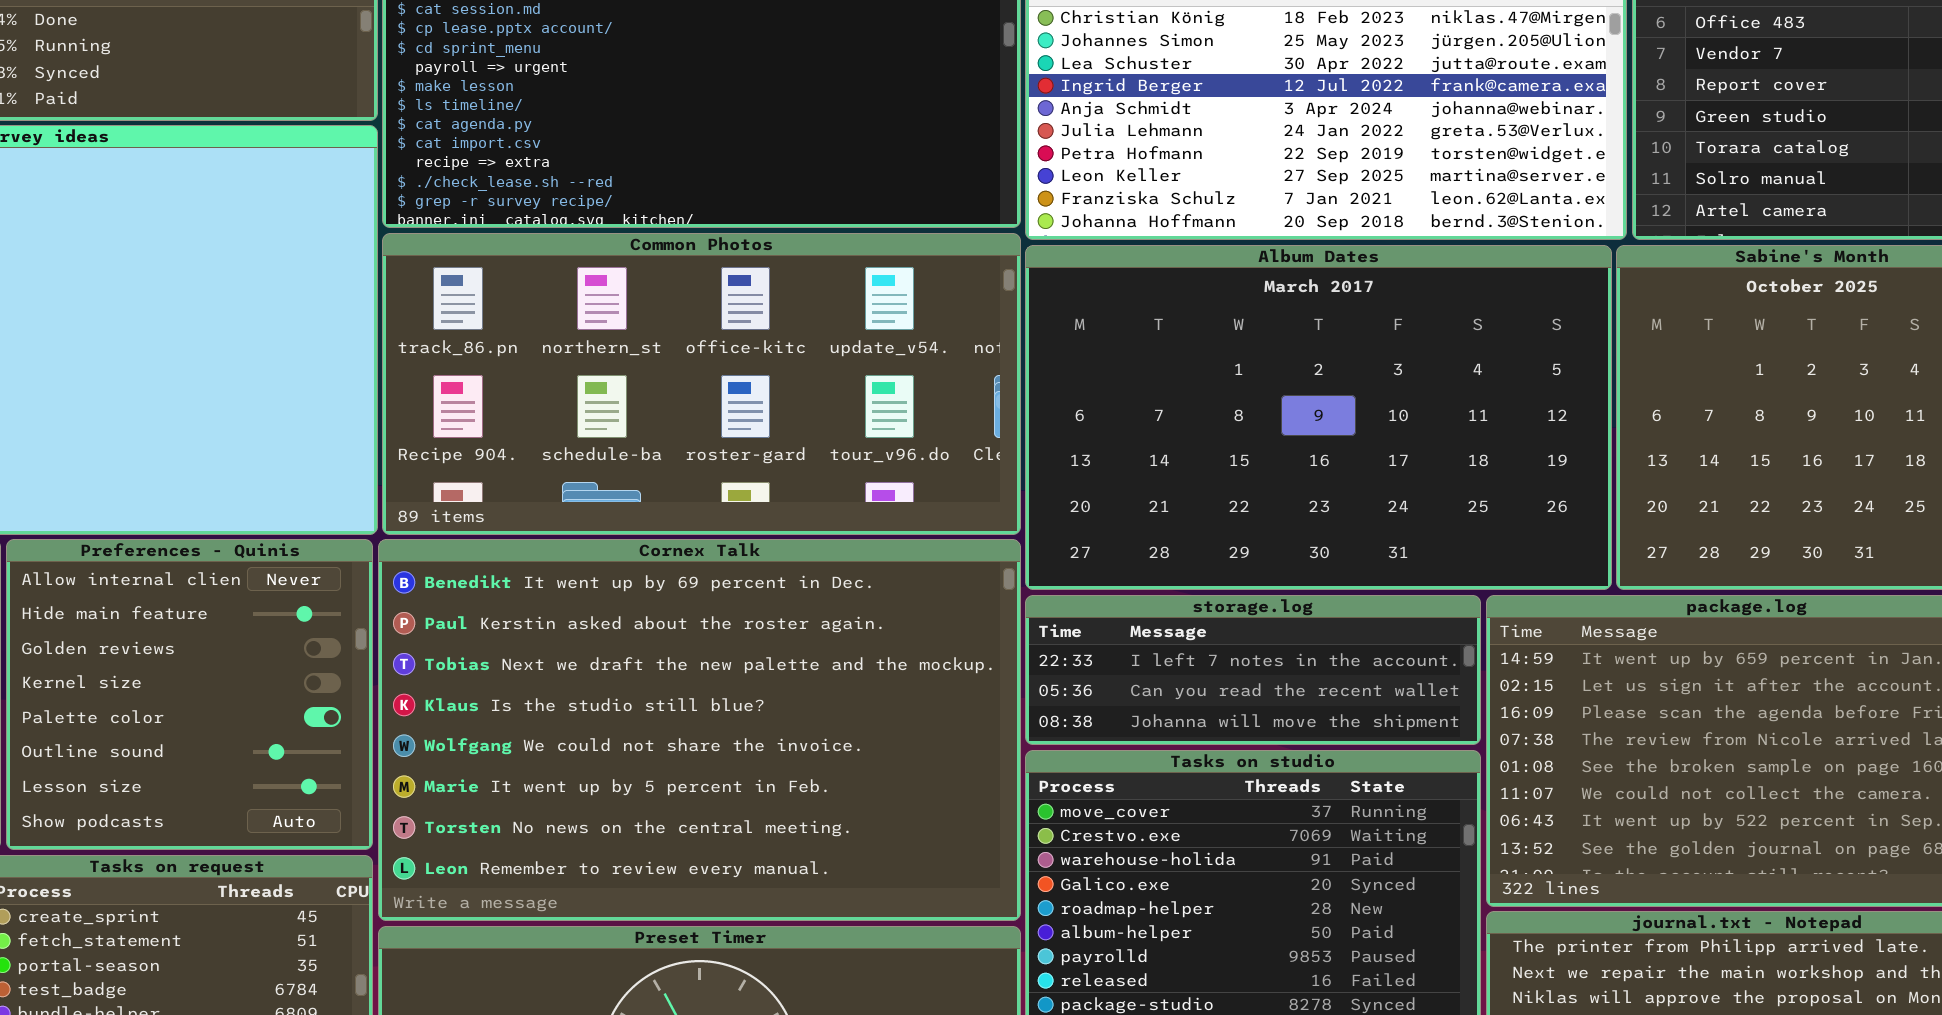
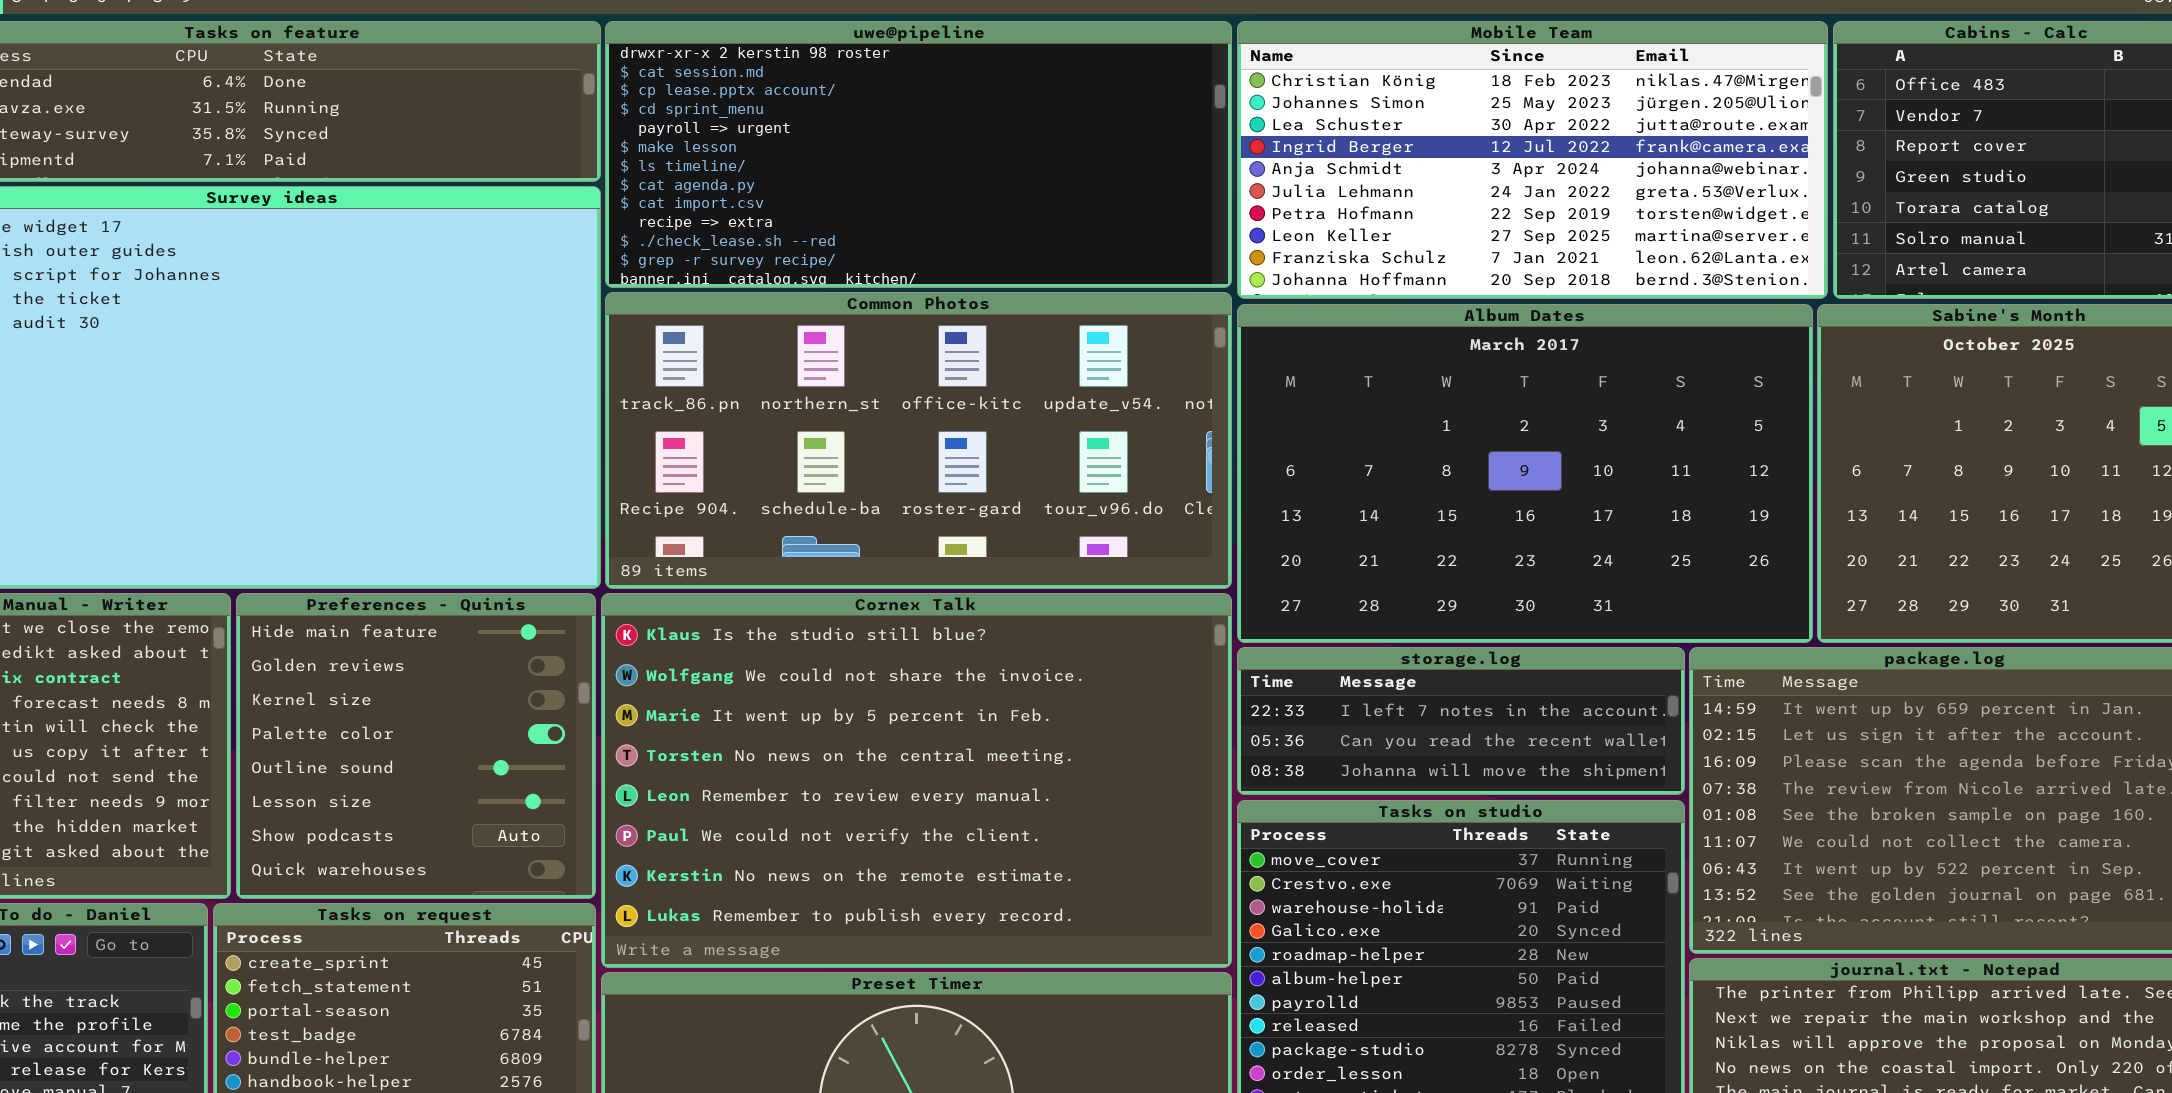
Preferences - Quinis: [6,539,373,850] -> [236,593,596,899], scrolled down 1 row
Cornex Talk: [378,539,1021,921] -> [601,593,1232,968], scrolled down 3 rows

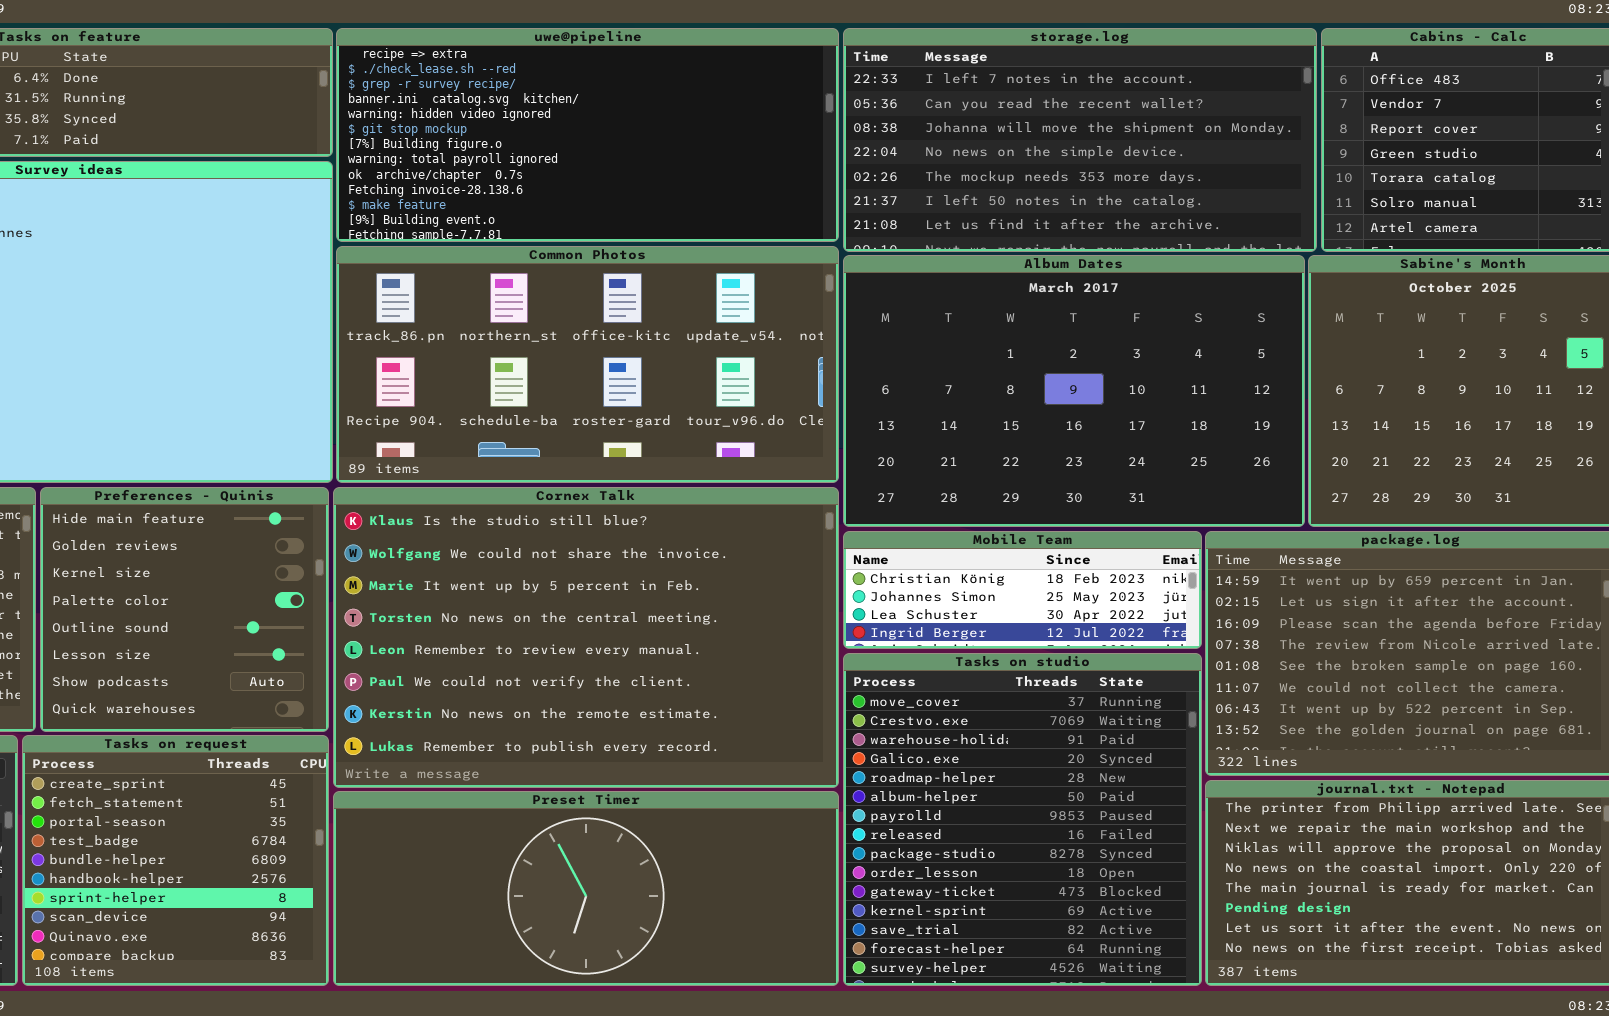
uwe@pipeline: [605,21,1232,288] -> [336,28,839,242], scrolled down 9 rows
Mobile Team: [1237,21,1828,299] -> [843,531,1202,649], moved, resized
storage.log: [1237,647,1685,795] -> [843,28,1317,252], moved, resized

